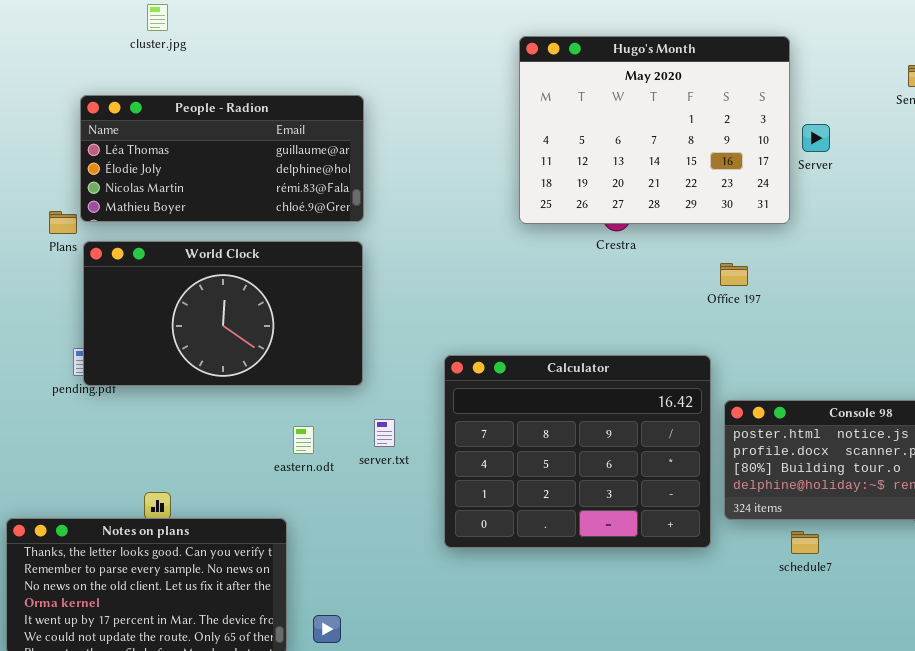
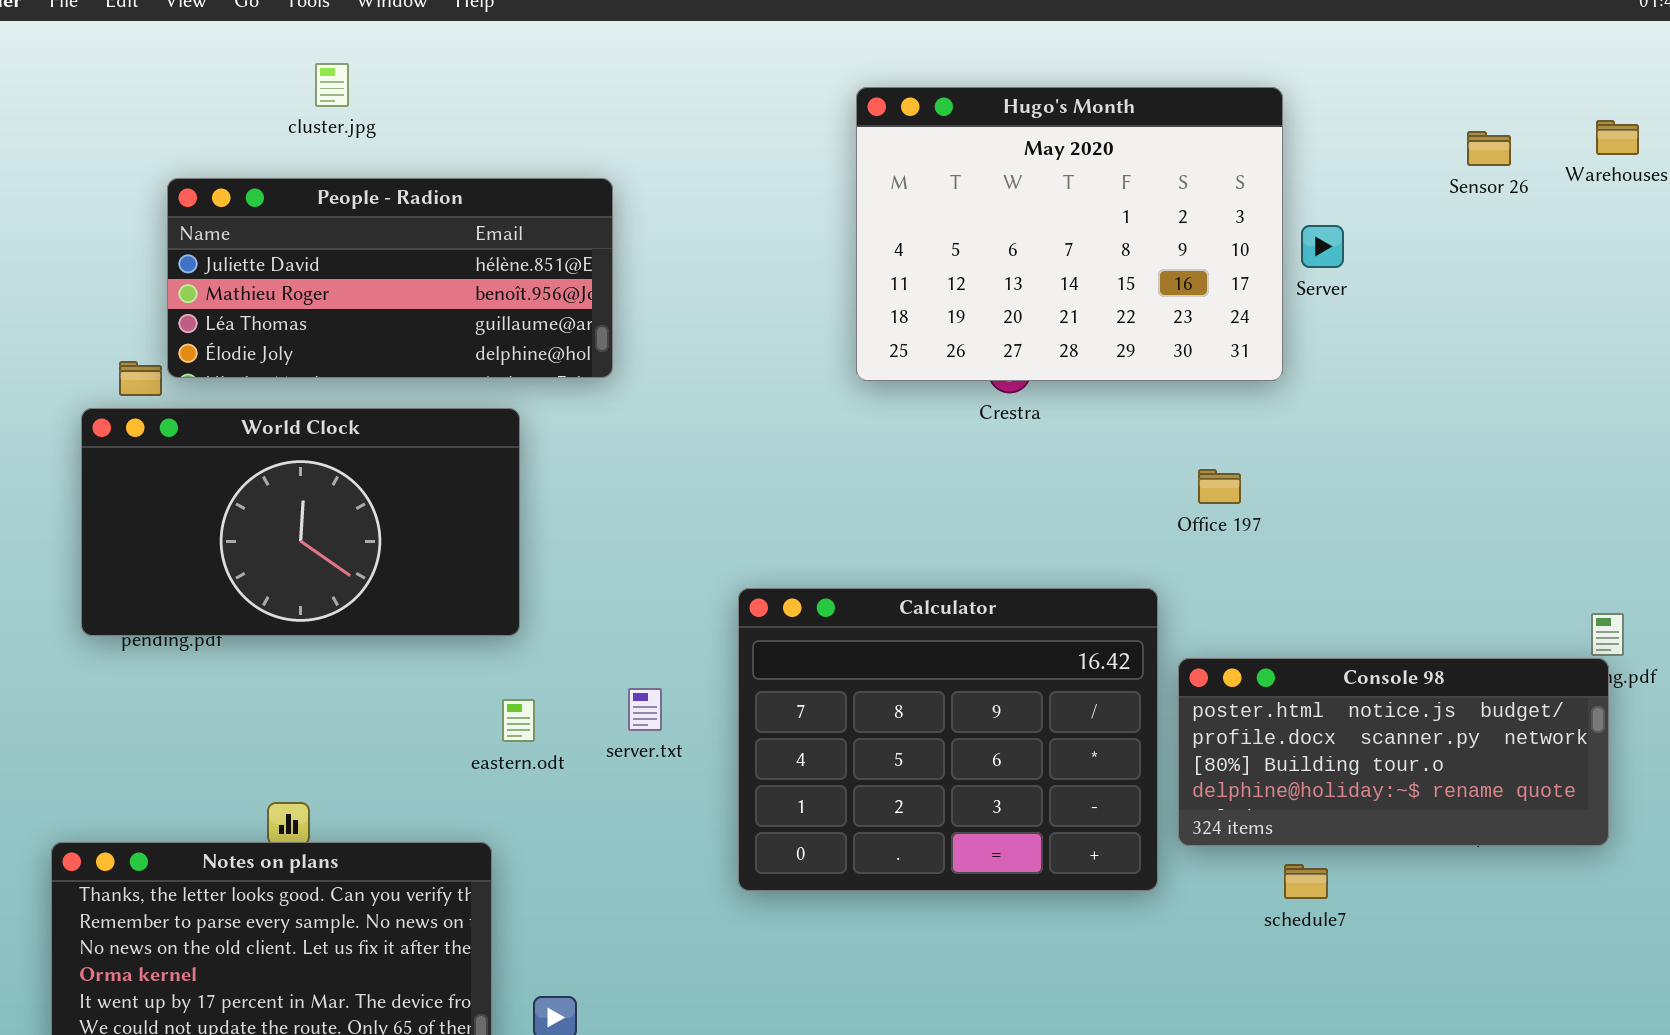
cluster.jpg: [147,4,168,31] -> [315,63,349,107], moved
People - Radion: [80,95,364,222] -> [167,178,613,378], scrolled up 2 rows
World Clock: [83,241,363,386] -> [81,408,520,636], moved
Office 197: [720,263,748,286] -> [1198,469,1241,504], moved

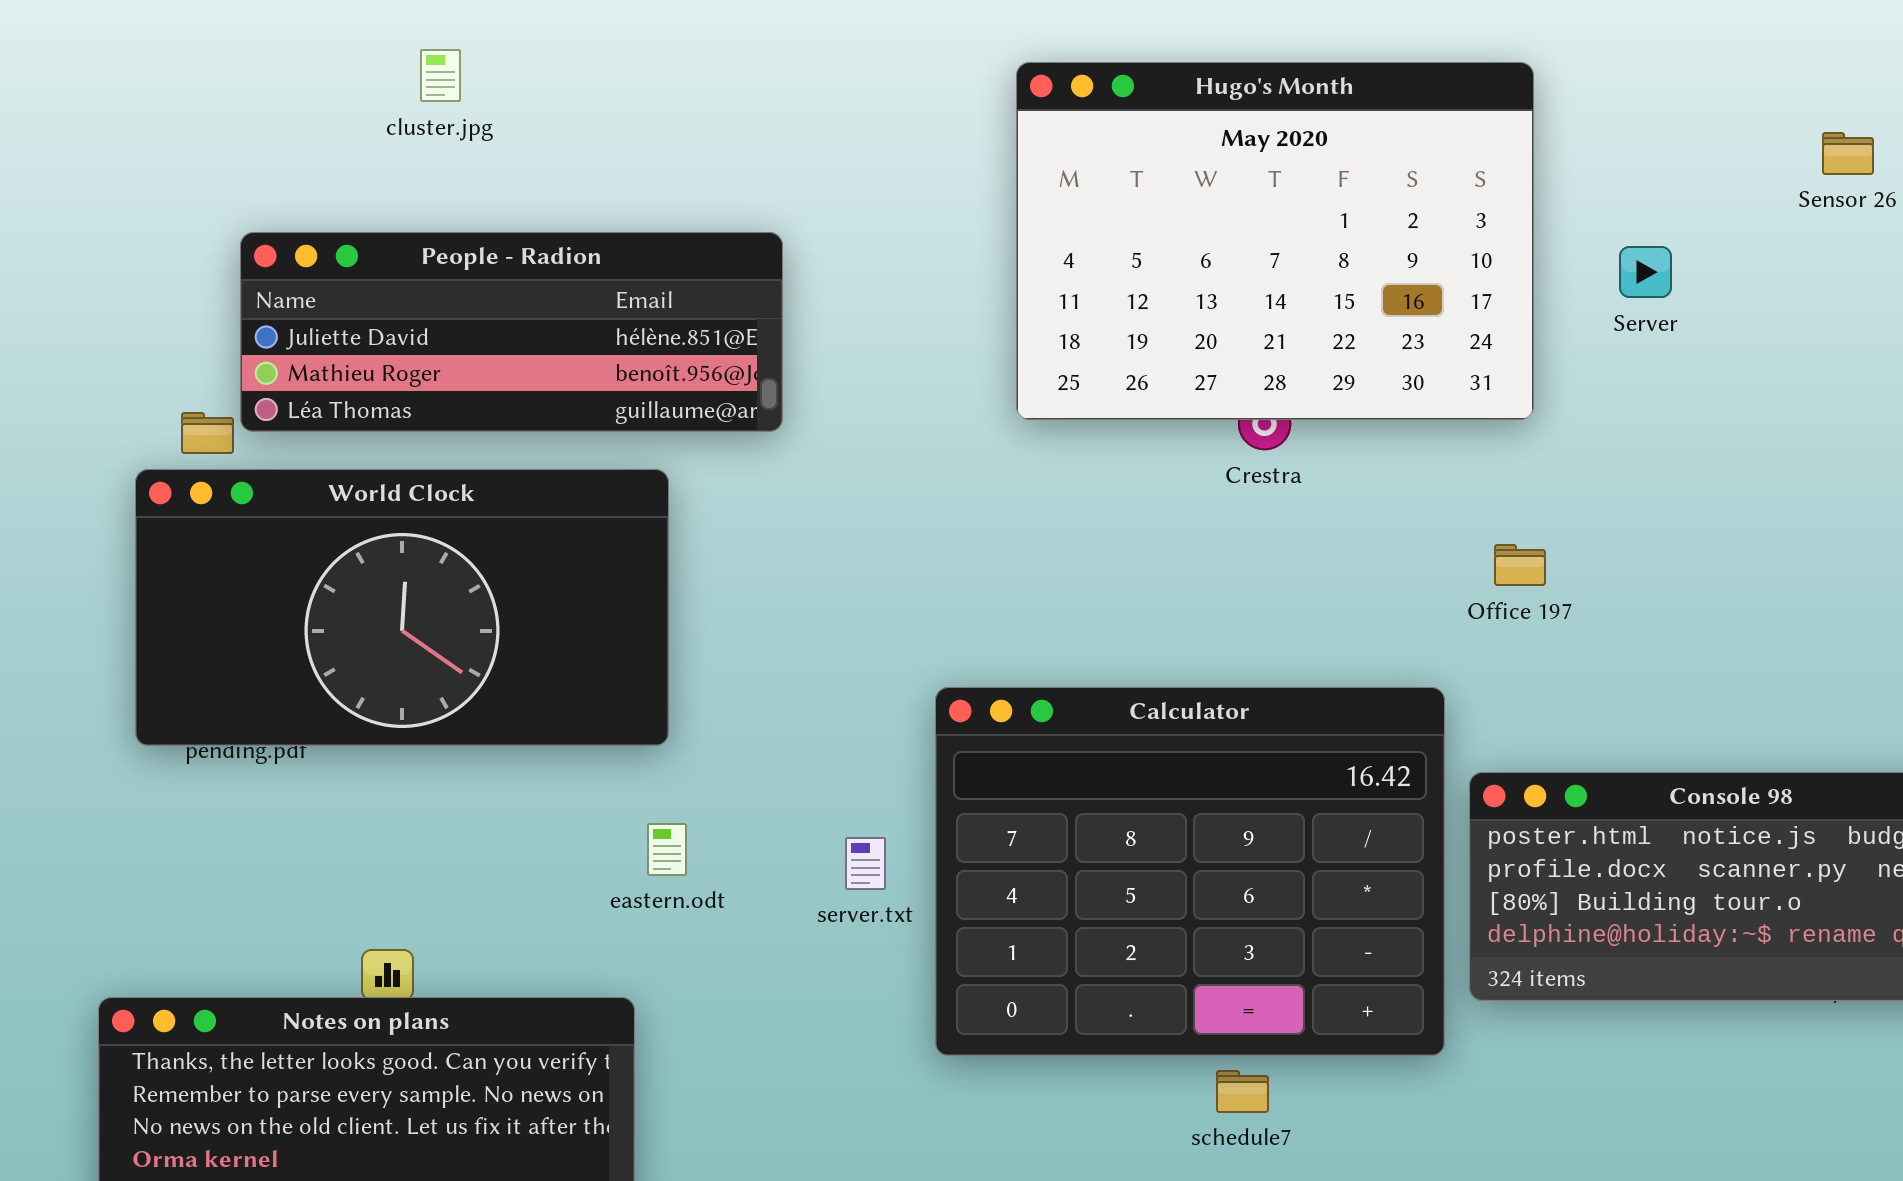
Hugo's Month: [856,87,1283,381] -> [1016,62,1534,420], moved
People - Radion: [167,178,613,378] -> [240,232,783,432], resized
server.txt: [628,688,662,731] -> [845,837,886,890], moved
schedule7: [1284,864,1328,899] -> [1216,1070,1269,1113], moved

